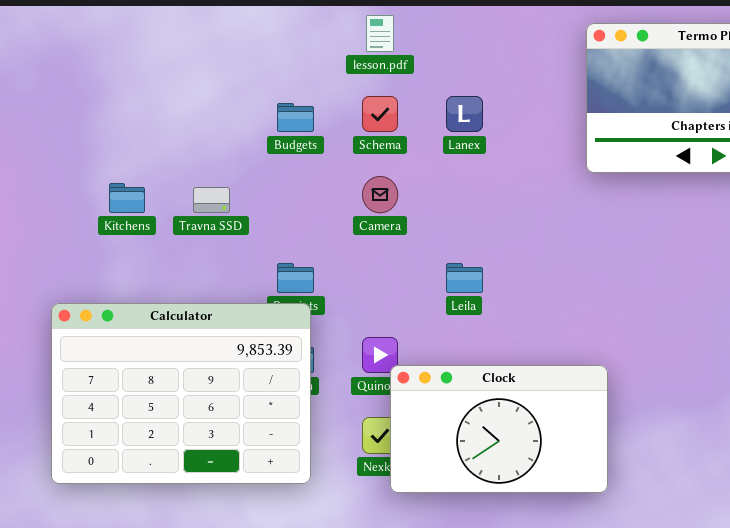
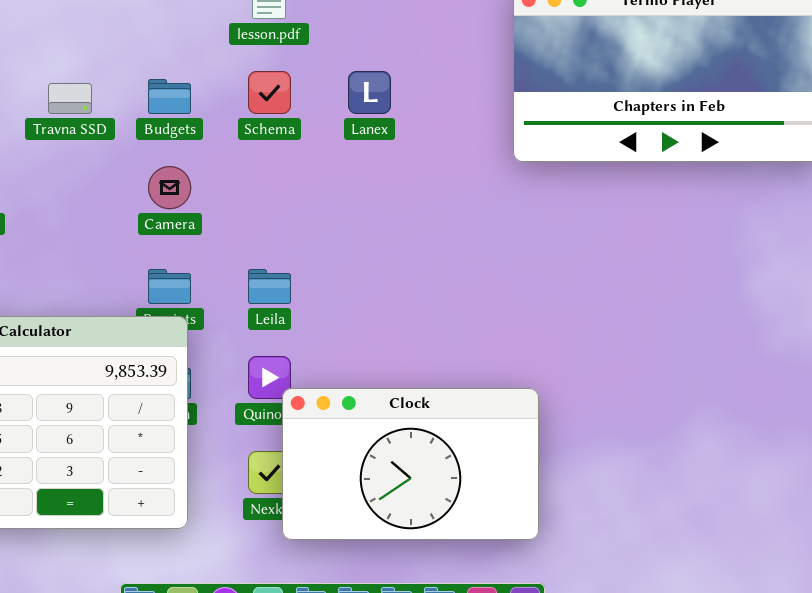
Camera: [362,176,398,213] -> [148,166,191,209], moved
Travna SSD: [193,187,230,213] -> [48,83,92,114], moved
Leila: [446,263,483,293] -> [248,269,291,304], moved

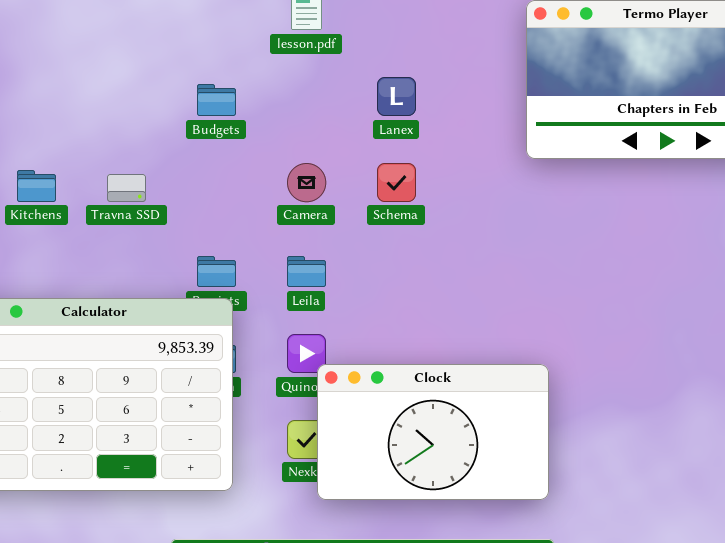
Schema: [248,71,291,114] -> [377,163,416,202], moved
Travna SSD: [48,83,92,114] -> [107,174,146,202], moved
Camera: [148,166,191,209] -> [287,163,326,202], moved

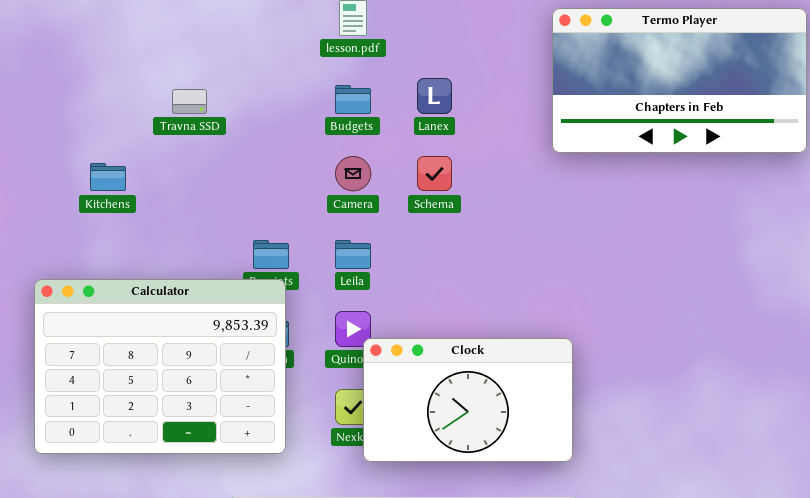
Budgets: [197,84,236,116] -> [335,85,371,114], moved
Travna SSD: [107,174,146,202] -> [172,89,207,114], moved

